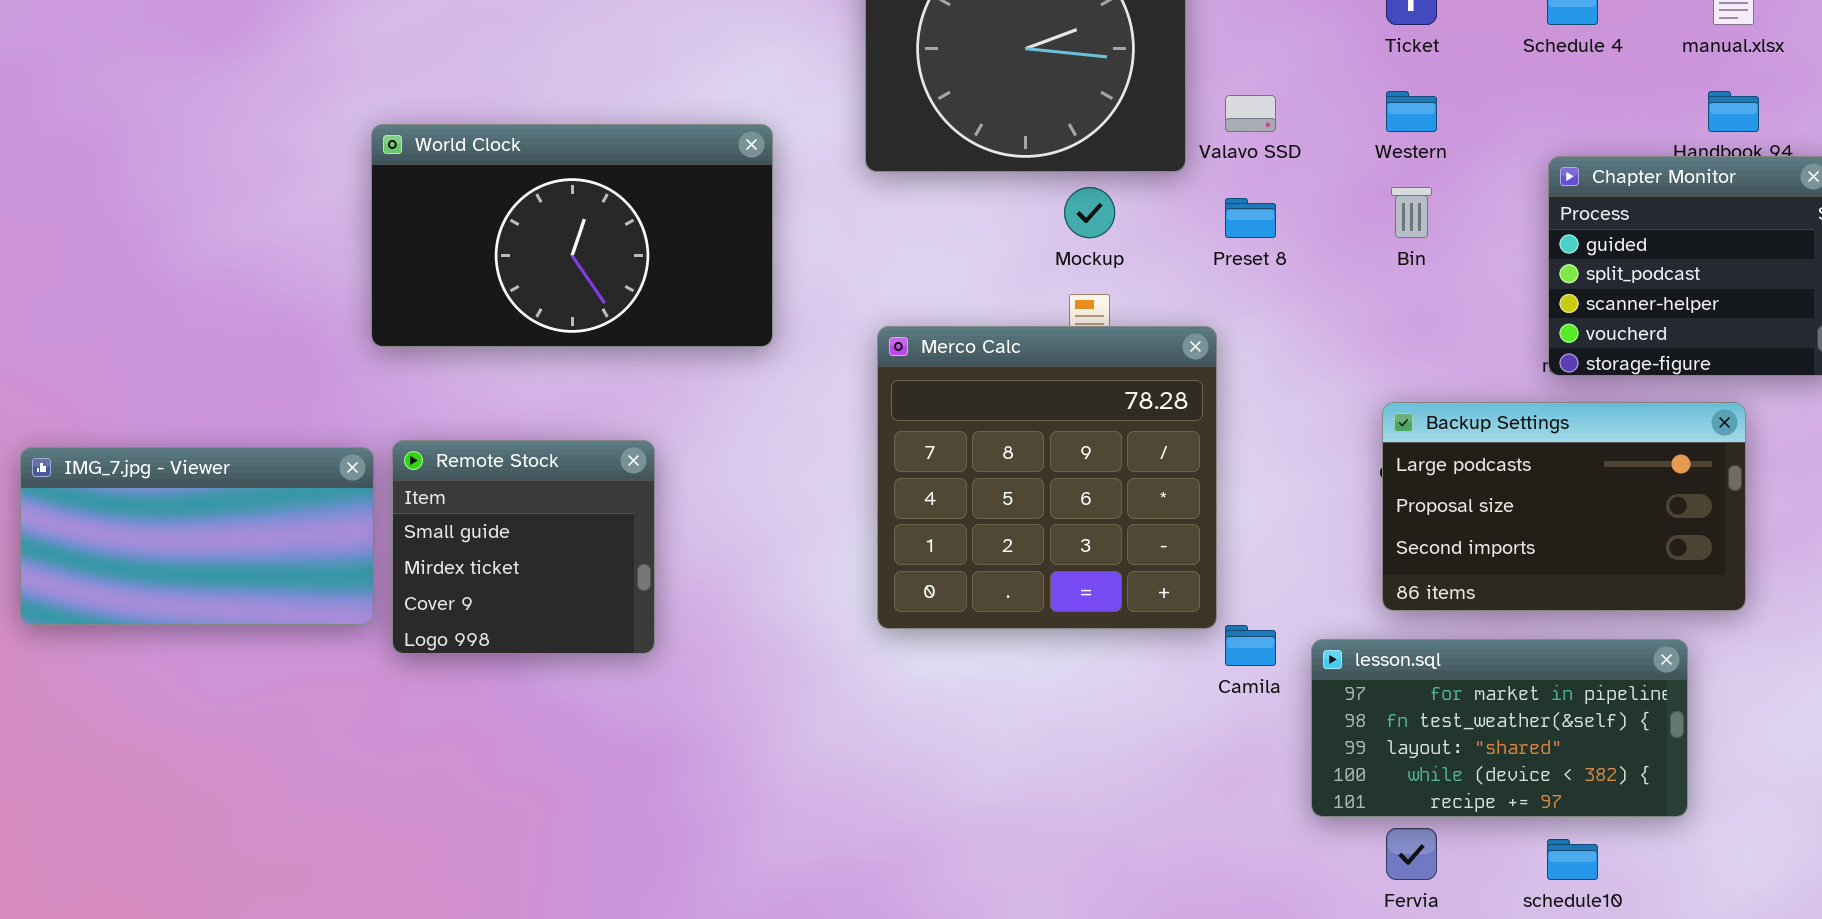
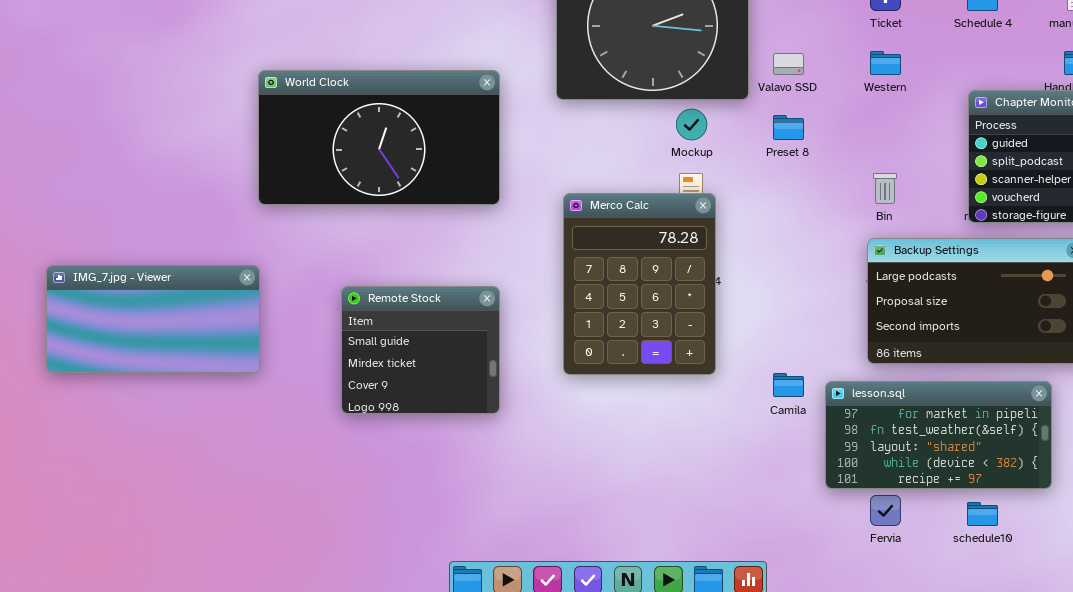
Bin: [1391,187,1432,238] -> [873,173,897,204], moved
Merco Calc: [877,326,1217,629] -> [563,193,716,375], resized
Remote Stock: [392,440,655,654] -> [341,286,500,414], moved

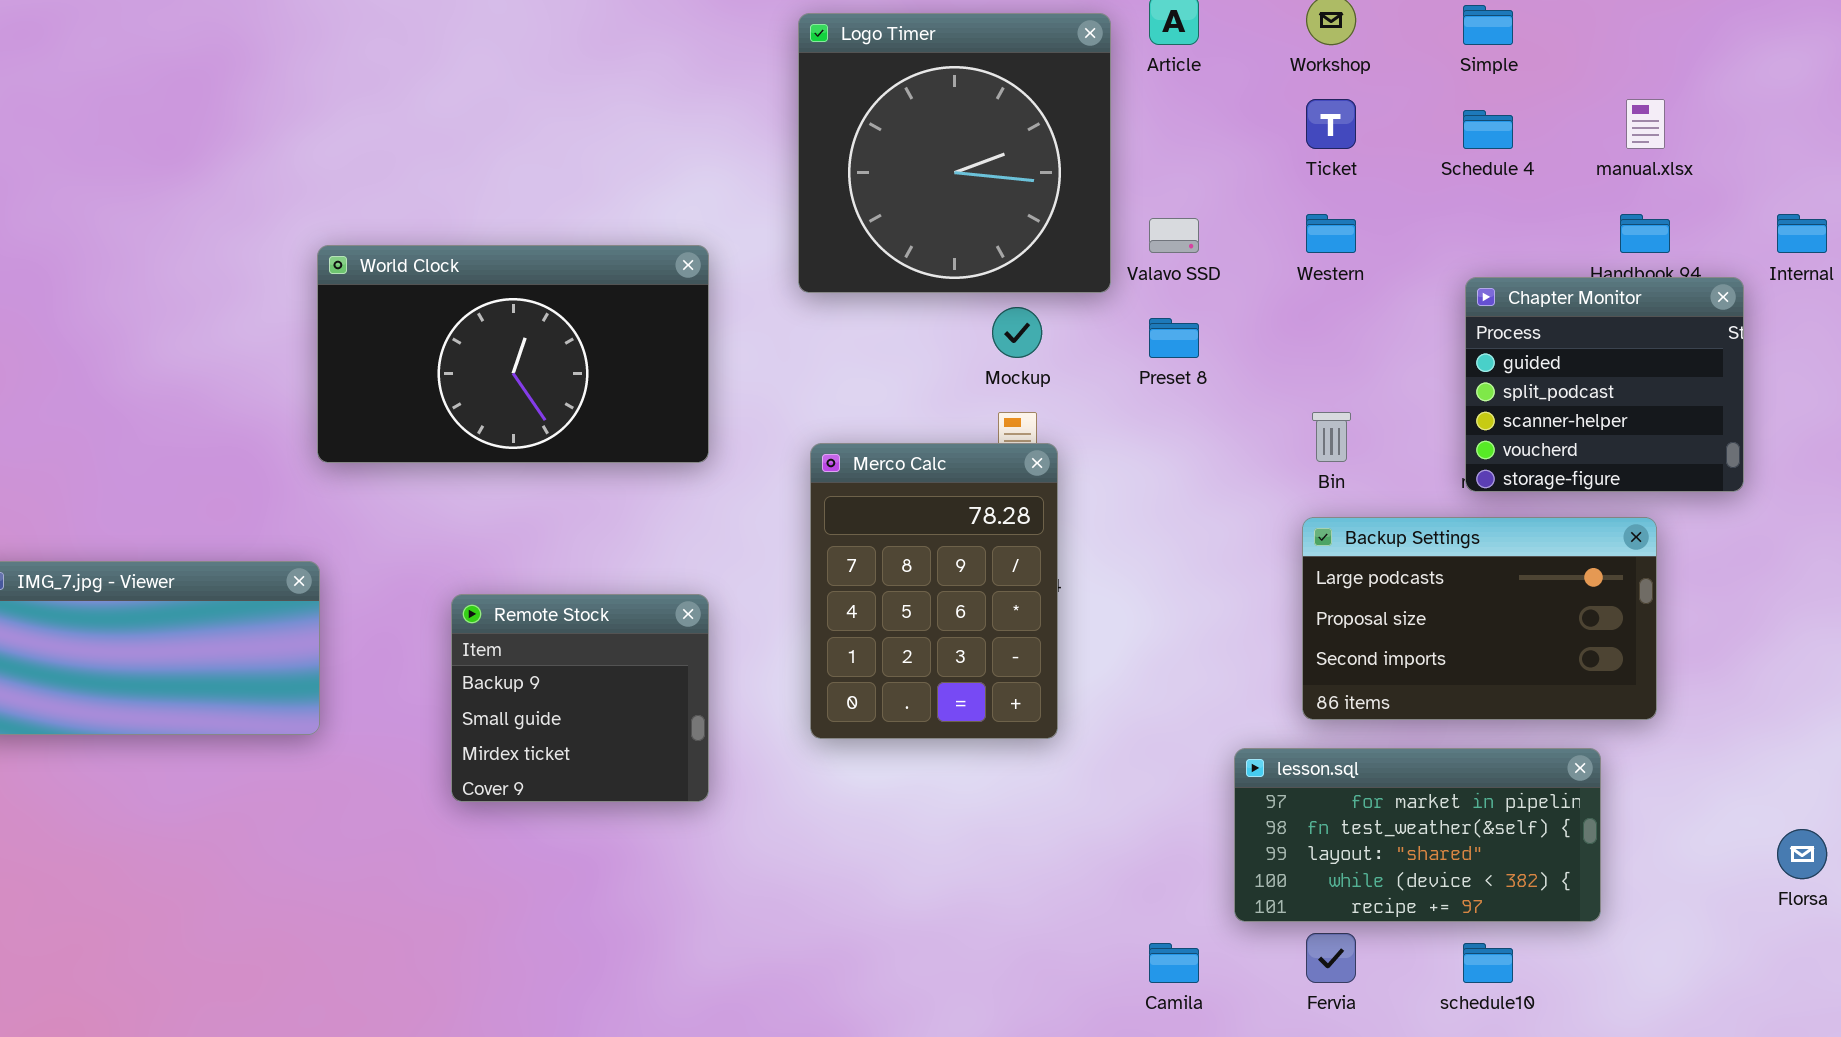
Remote Stock: [341,286,500,414] -> [451,594,709,802], scrolled up 1 row
Camila: [773,373,804,397] -> [1149,943,1199,983], moved

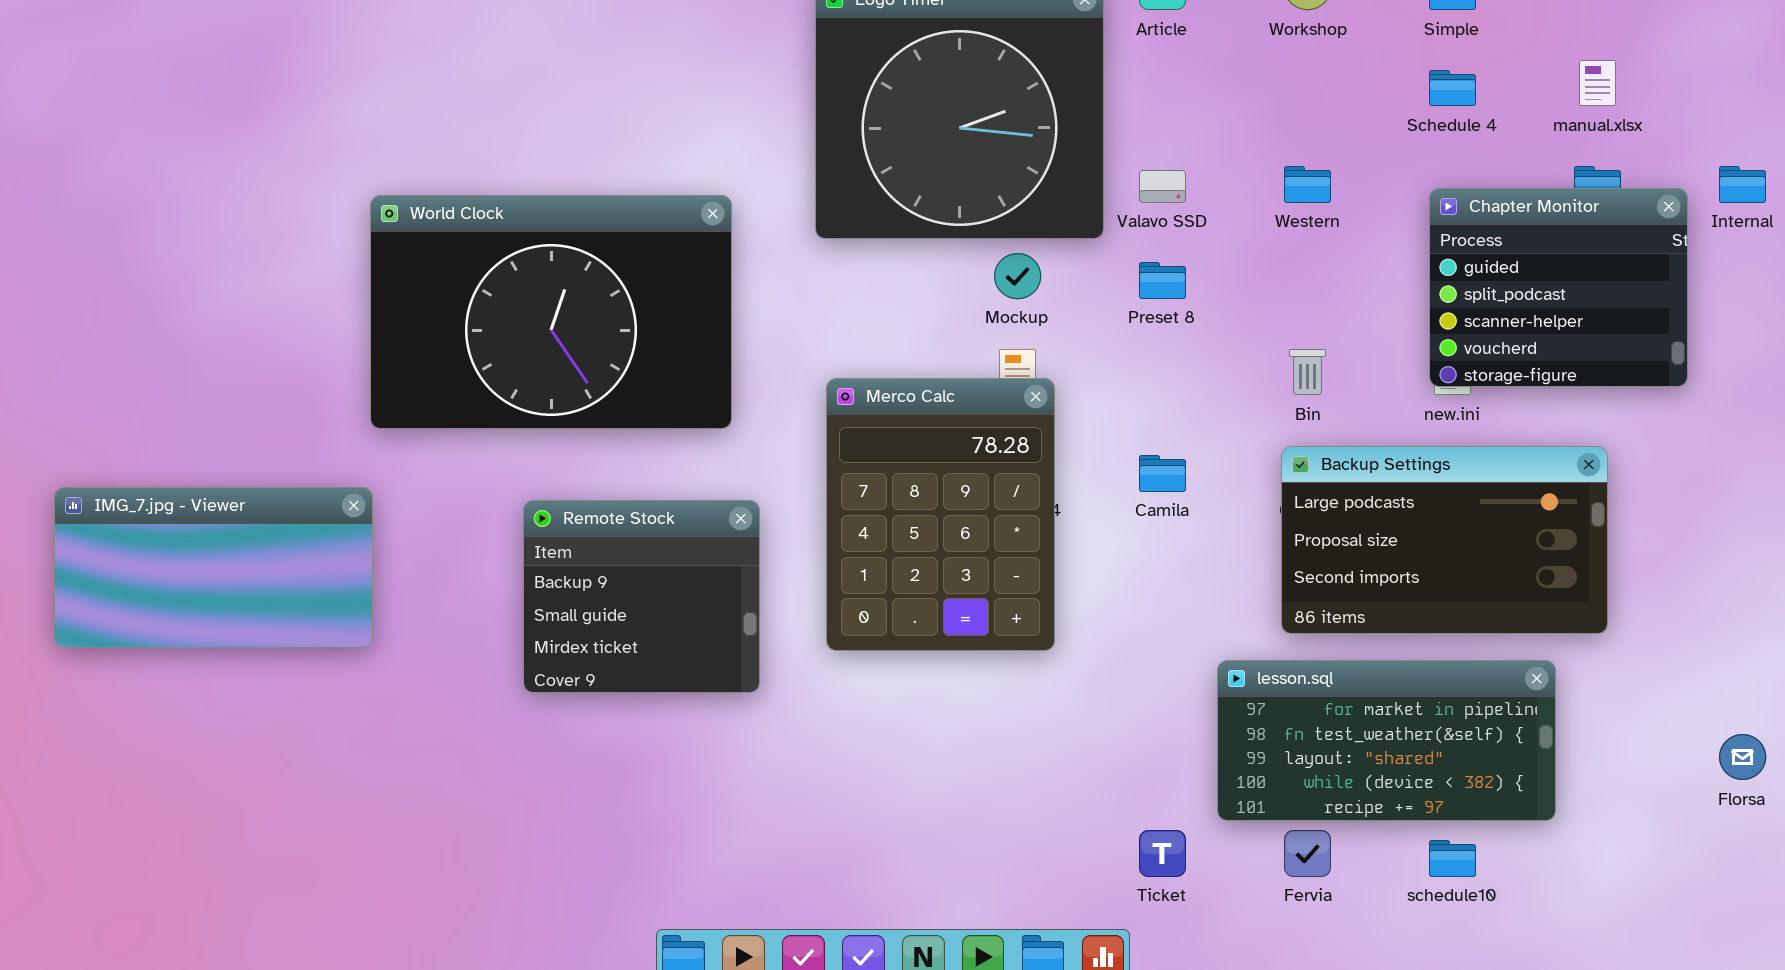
Ticket: [1306,99,1356,149] -> [1139,830,1186,877], moved
World Clock: [317,245,709,463] -> [370,195,732,429], resized
Chapter Monitor: [1465,277,1744,492] -> [1429,188,1688,387], moved
Remote Stock: [451,594,709,802] -> [523,500,760,693], moved
Camila: [1149,943,1199,983] -> [1139,455,1186,492], moved

